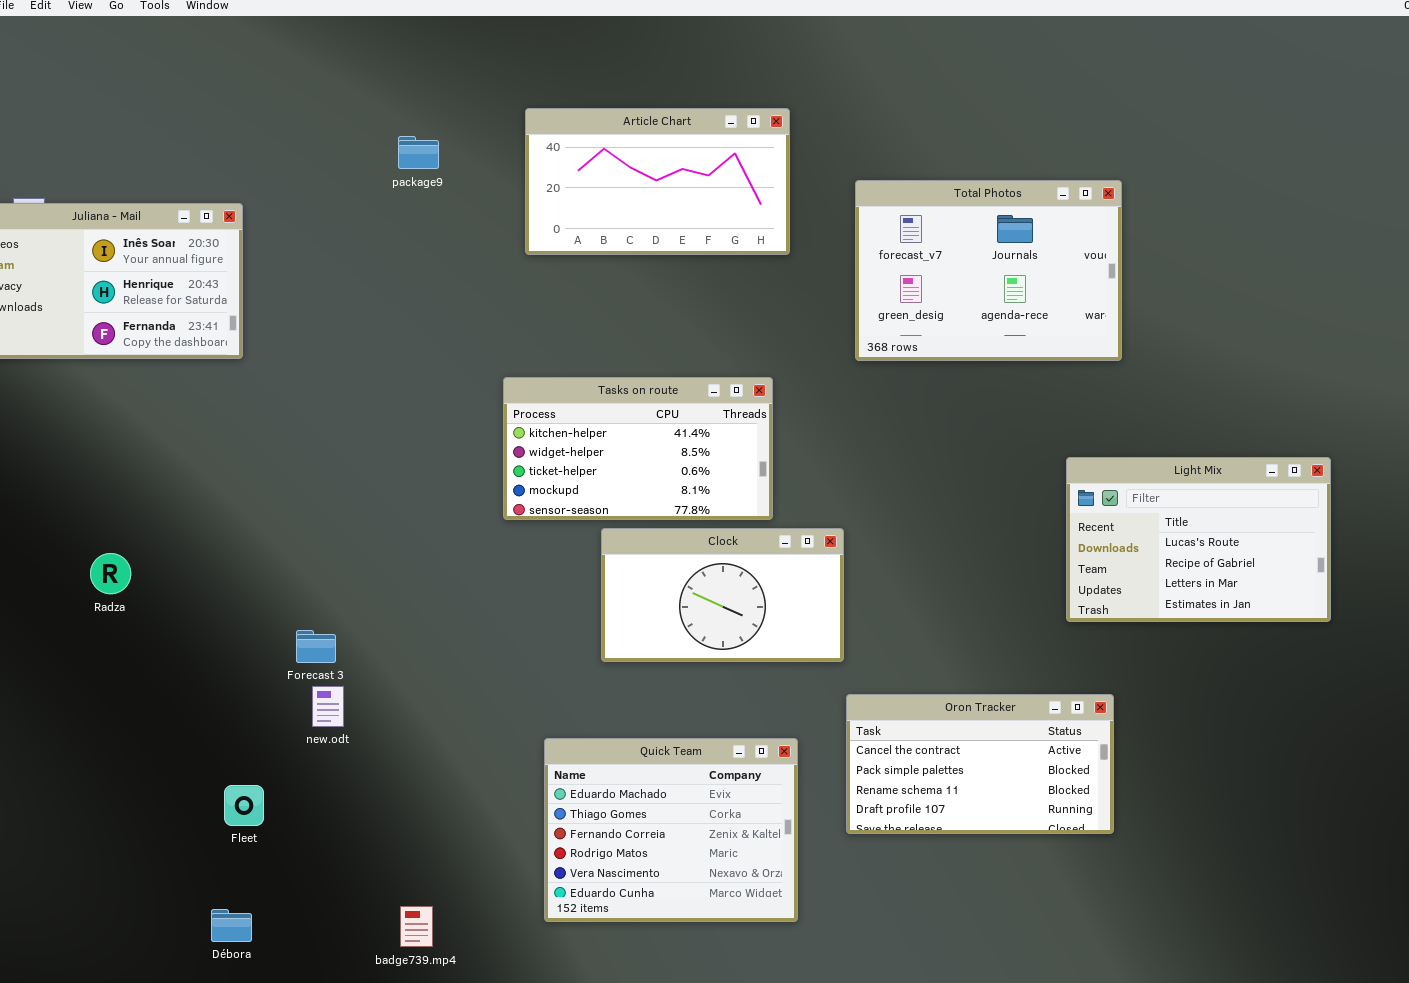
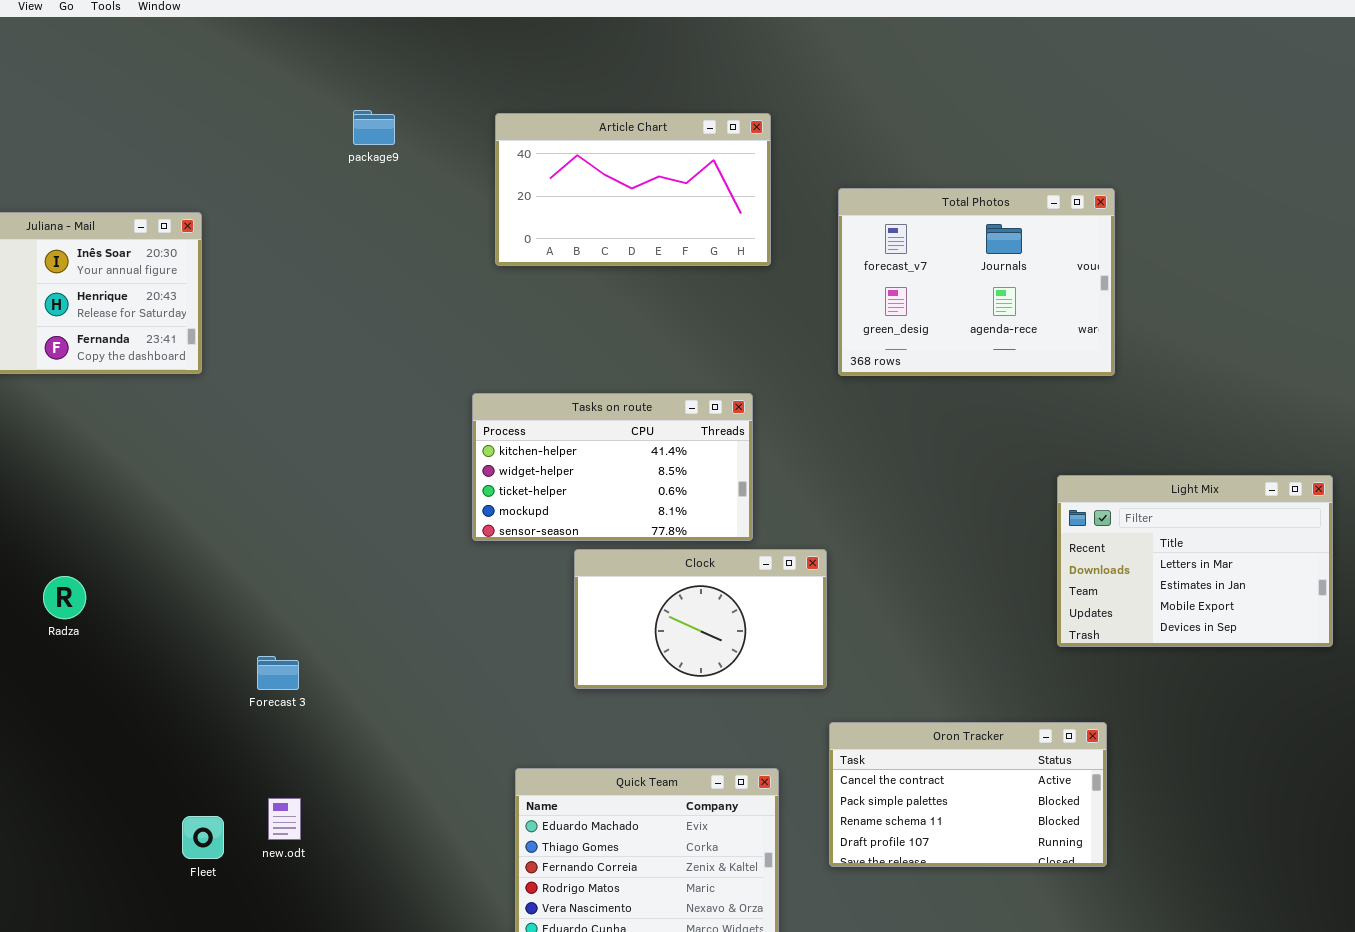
package9: [398,136,439,169] -> [353,110,395,145], moved
Light Mix: [1066,457,1331,622] -> [1057,475,1333,647], scrolled down 2 rows
new.odt: [312,686,344,727] -> [268,798,301,840], moved

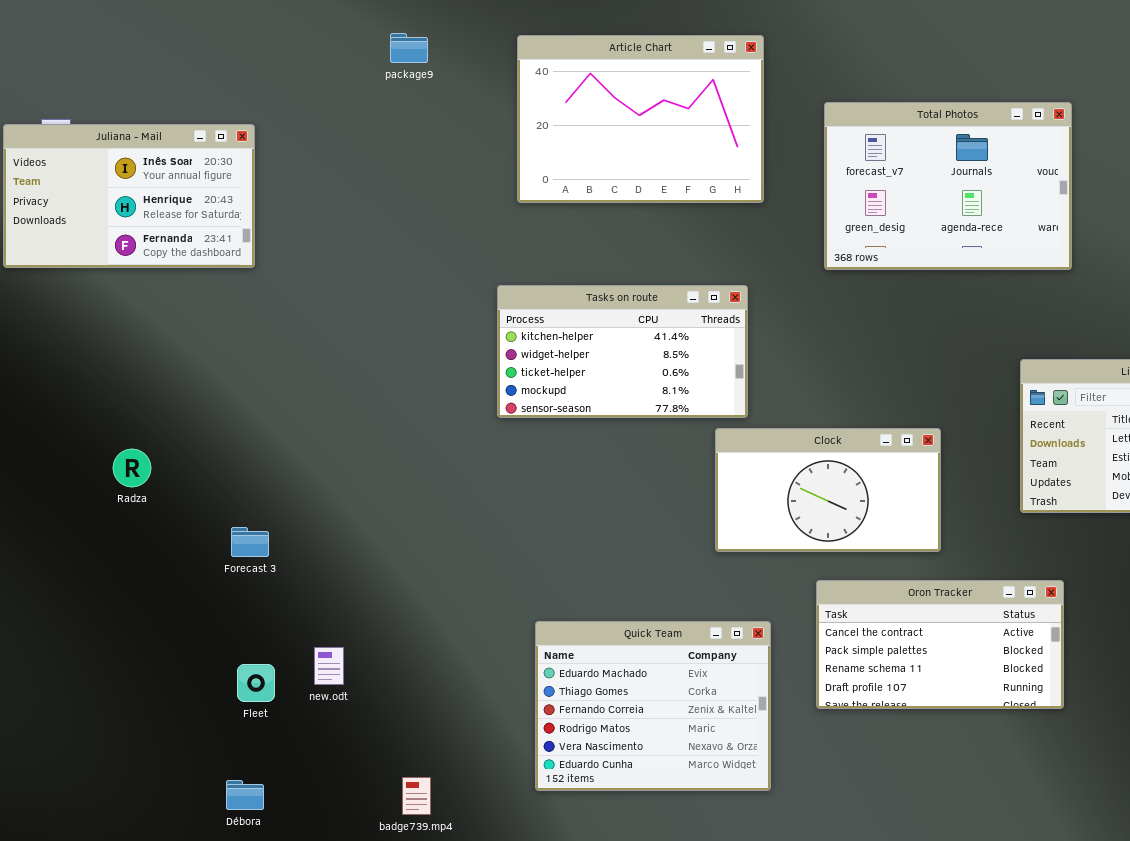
Article Chart: [495,113,771,266] -> [517,35,764,203], resized
Clock: [574,549,827,689] -> [715,428,941,552], moved
Forecast 3: [257,656,299,690] -> [231,527,269,557], moved

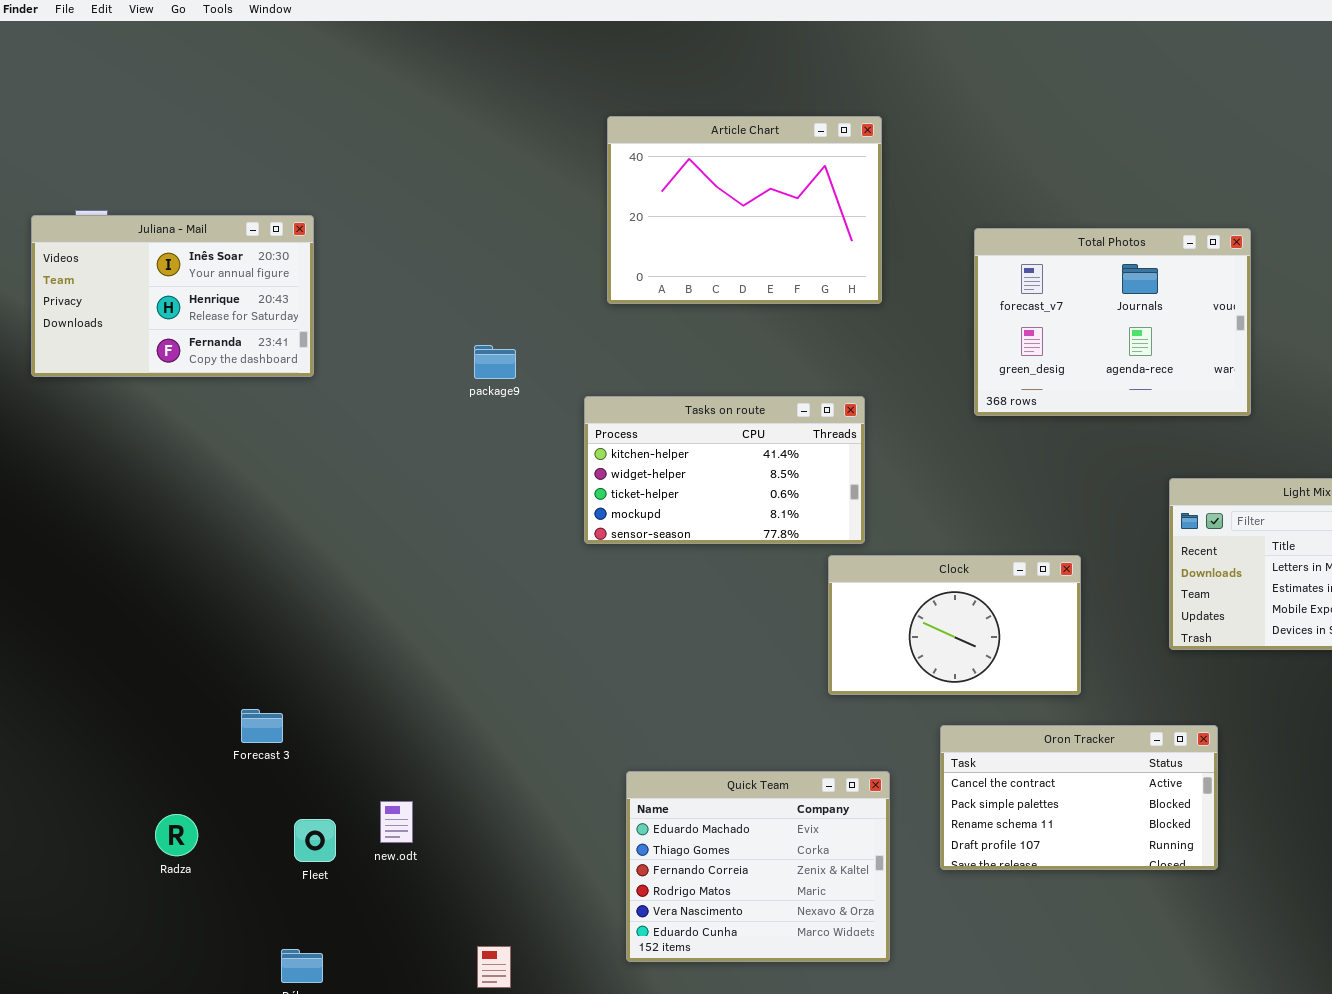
package9: [390,33,428,63] -> [474,345,516,379], moved
Total Photos: [824,102,1072,270] -> [974,228,1251,416], moved
Radza: [113,449,151,487] -> [155,814,198,856], moved
Forecast 3: [231,527,269,557] -> [241,709,283,743], moved

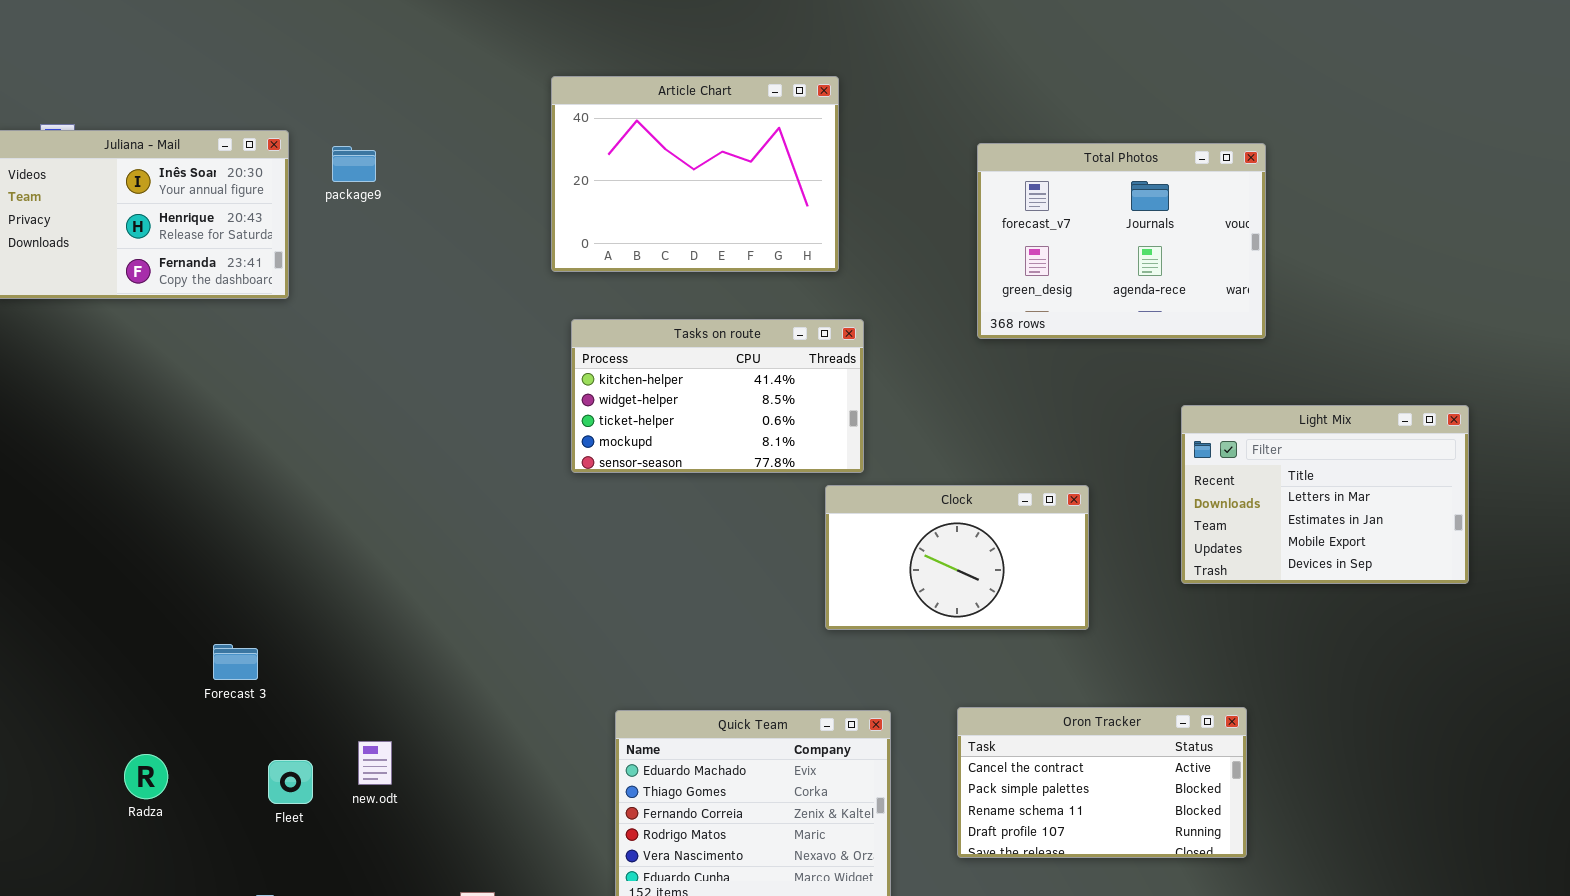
Article Chart: [607,116,882,304] -> [551,76,839,272], moved
package9: [474,345,516,379] -> [332,146,376,182], moved
Oron Tracker: [940,725,1218,870] -> [957,707,1247,858], moved

